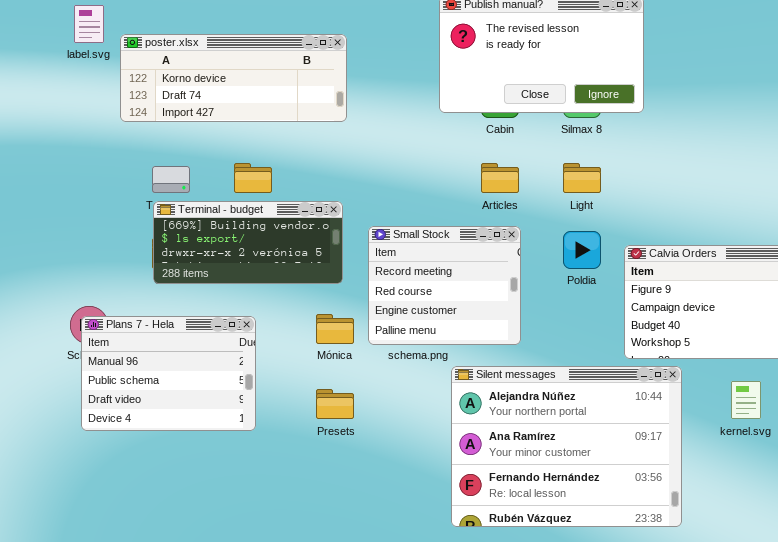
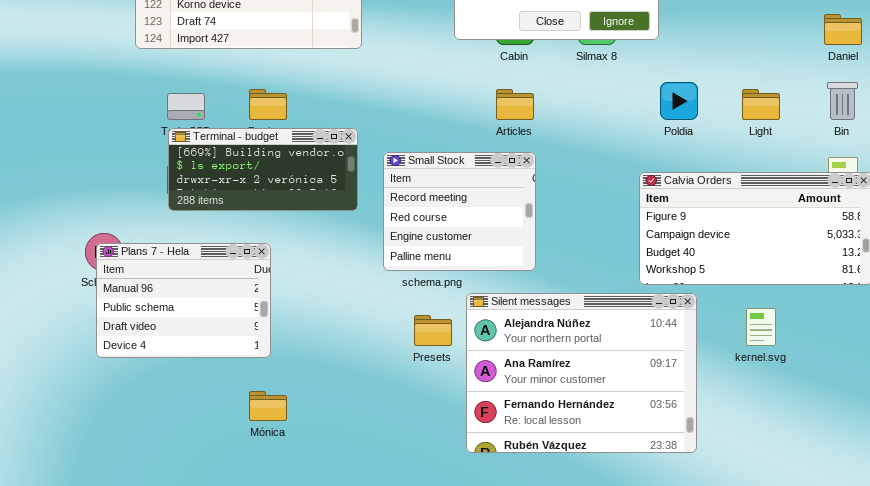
Light: [563,163,601,193] -> [742,89,780,120], moved
Poldia: [563,231,601,269] -> [660,82,698,120], moved
Mónica: [316,314,354,344] -> [249,391,287,421], moved
Presets: [316,389,354,419] -> [414,315,452,346], moved

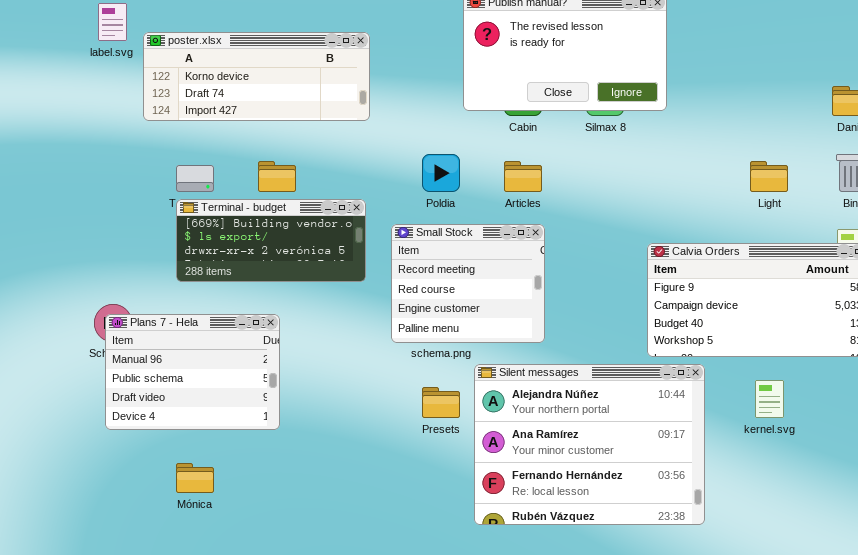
Poldia: [660,82,698,120] -> [422,154,460,192], moved
Mónica: [249,391,287,421] -> [176,463,214,493], moved

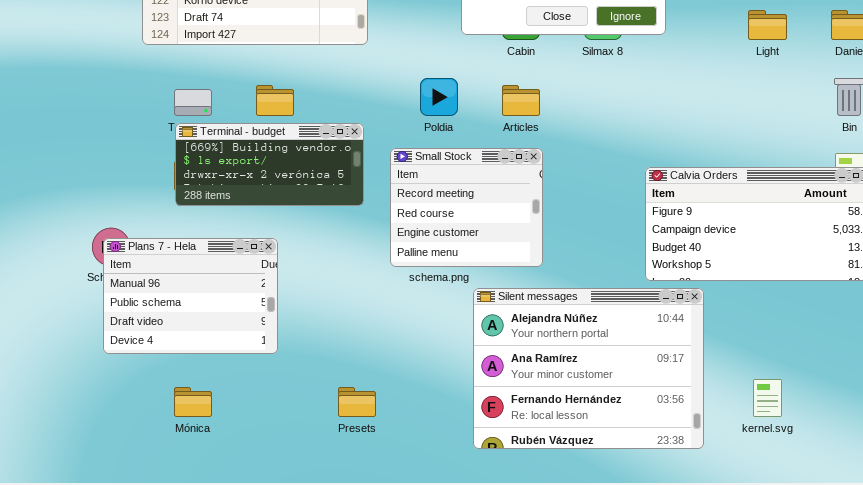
Light: [750,161,788,192] -> [748,10,787,40], moved
kernel.svg: [755,380,784,418] -> [753,379,782,417], moved
Presets: [422,387,460,418] -> [338,387,376,417], moved

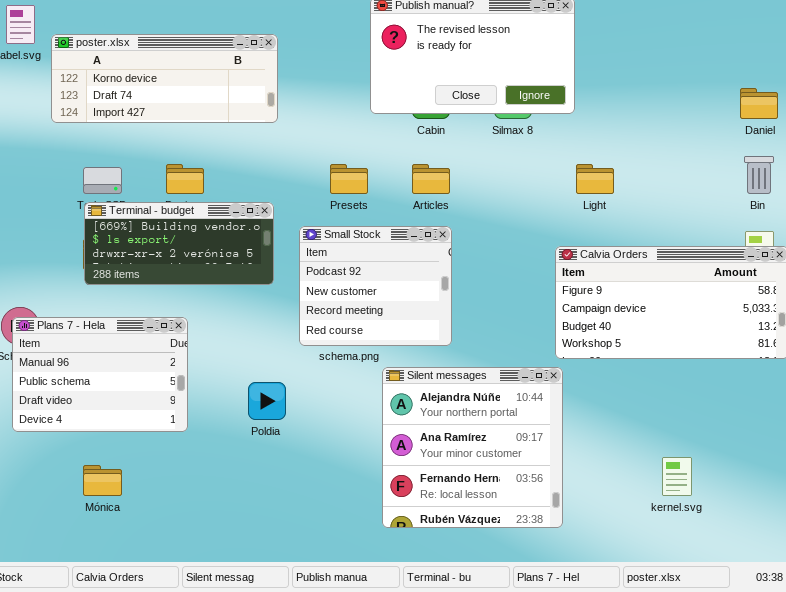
Light: [748,10,787,40] -> [576,164,614,194], moved
Poldia: [420,78,458,116] -> [248,382,286,420], moved
Small Stock: [390,148,543,267] -> [299,226,452,346], scrolled up 2 rows
Silent messages: [473,288,704,449] -> [382,367,563,528], resized
Presets: [338,387,376,417] -> [330,164,368,194], moved

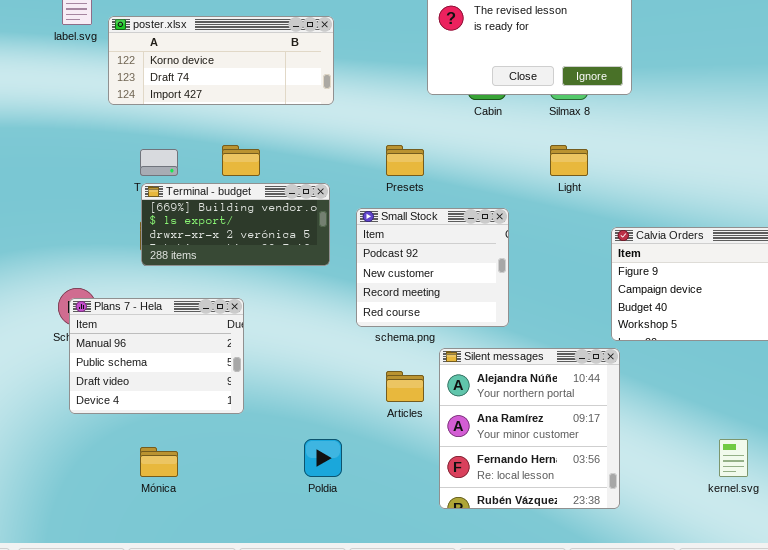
Articles: [412,164,450,194] -> [386,371,424,402], moved
Light: [576,164,614,194] -> [550,145,588,176], moved
Poldia: [248,382,286,420] -> [304,439,342,477], moved

